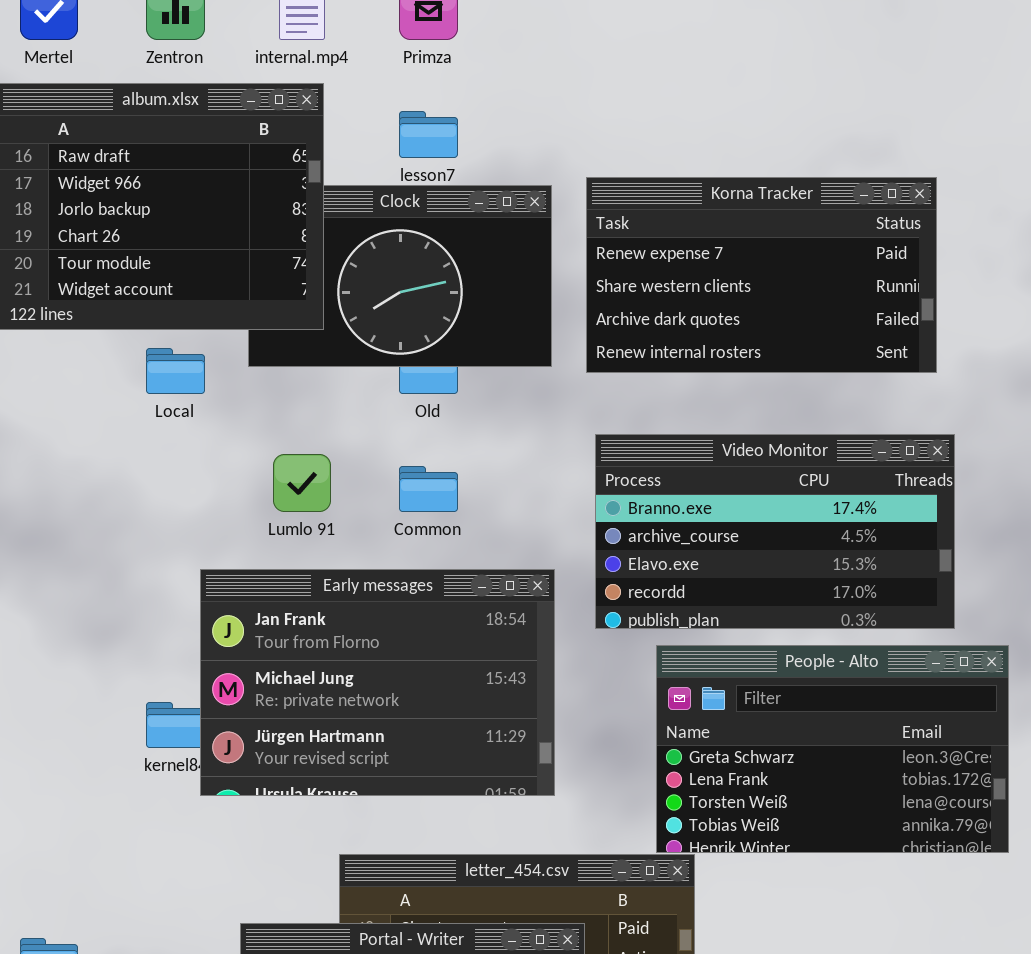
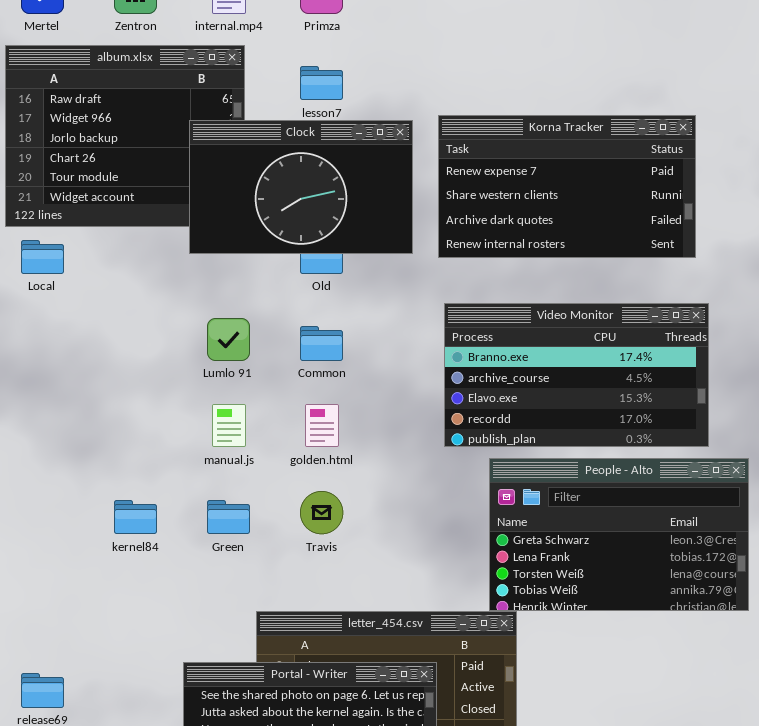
Clock: [248,185,552,367] -> [189,120,413,254], raised
Local: [146,348,205,394] -> [21,240,64,274], moved
Early messages: [200,569,555,796] -> none, closed

